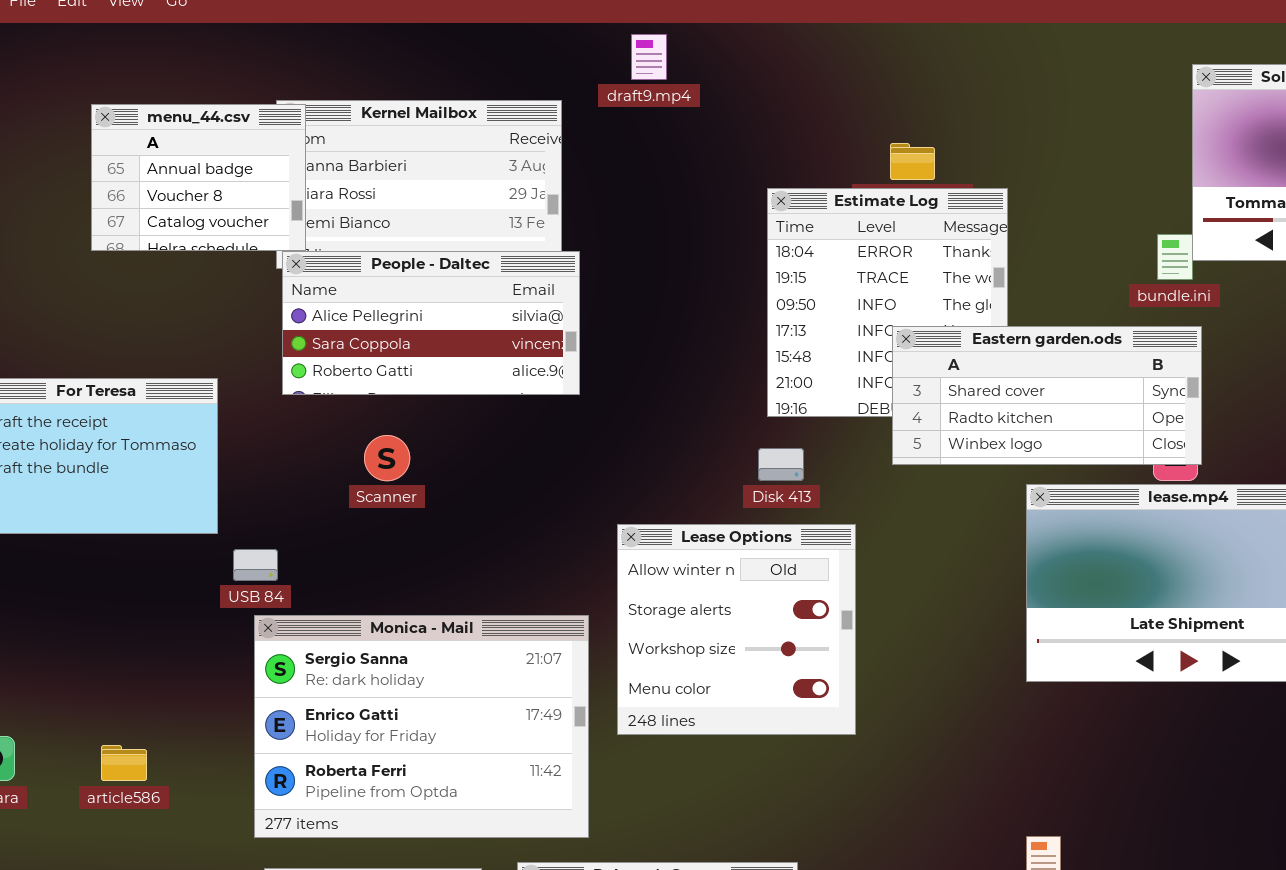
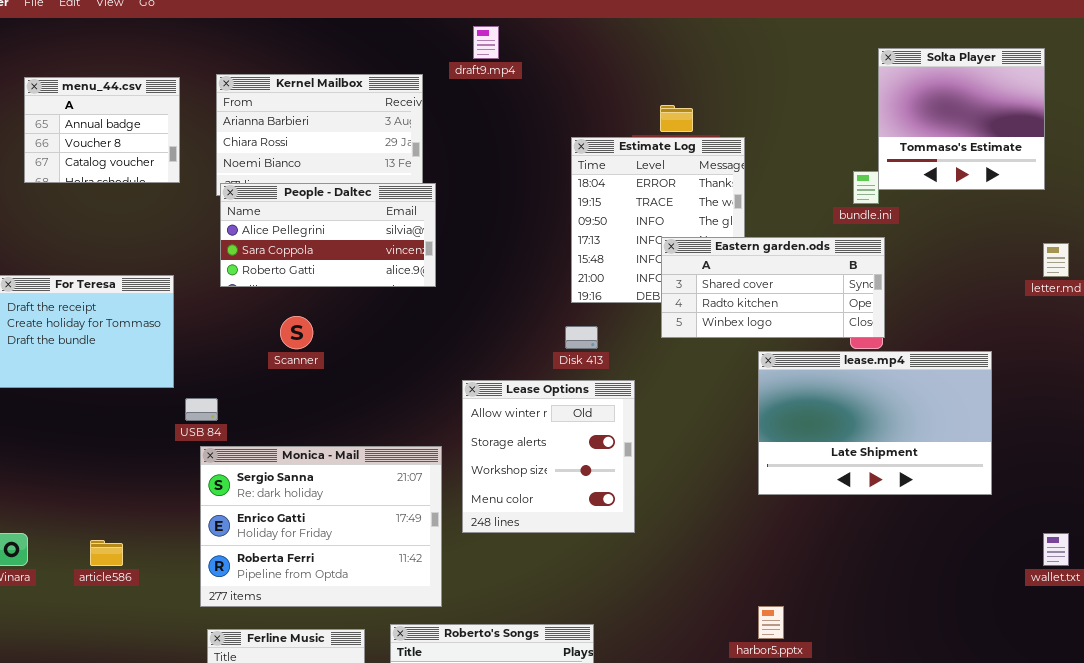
menu_44.csv: [91,104,306,251] -> [24,77,180,183], moved

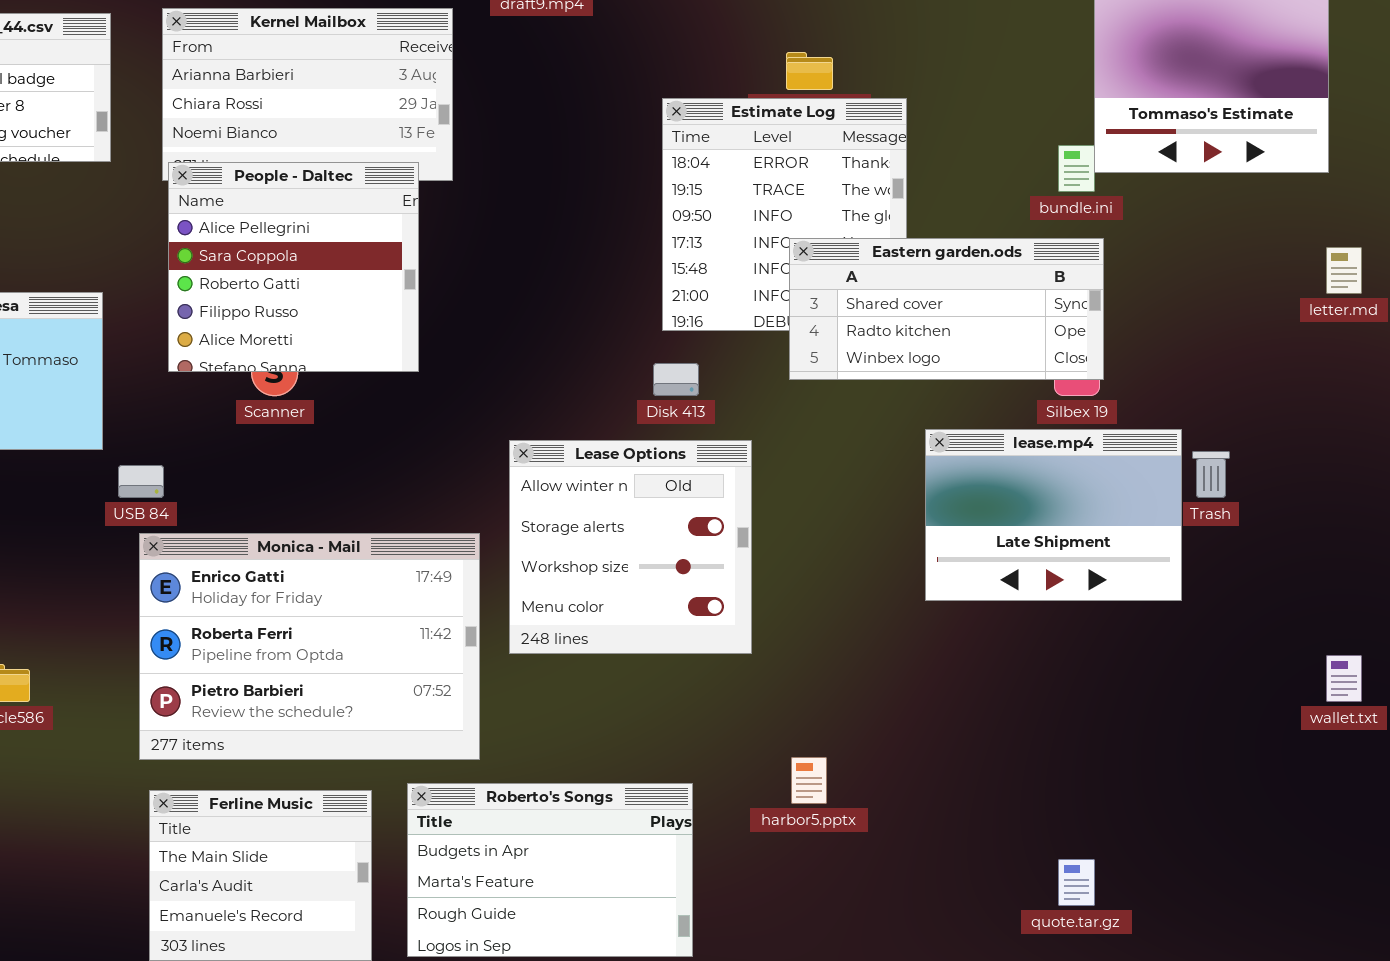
People - Daltec: [220,183,436,287] -> [168,162,419,372], resized
lease.mp4: [758,351,992,495] -> [925,429,1182,601], resized
Monica - Mail: [200,446,442,607] -> [139,533,480,760], scrolled down 1 row
harbor5.pptx: [758,606,784,639] -> [791,757,827,804], moved

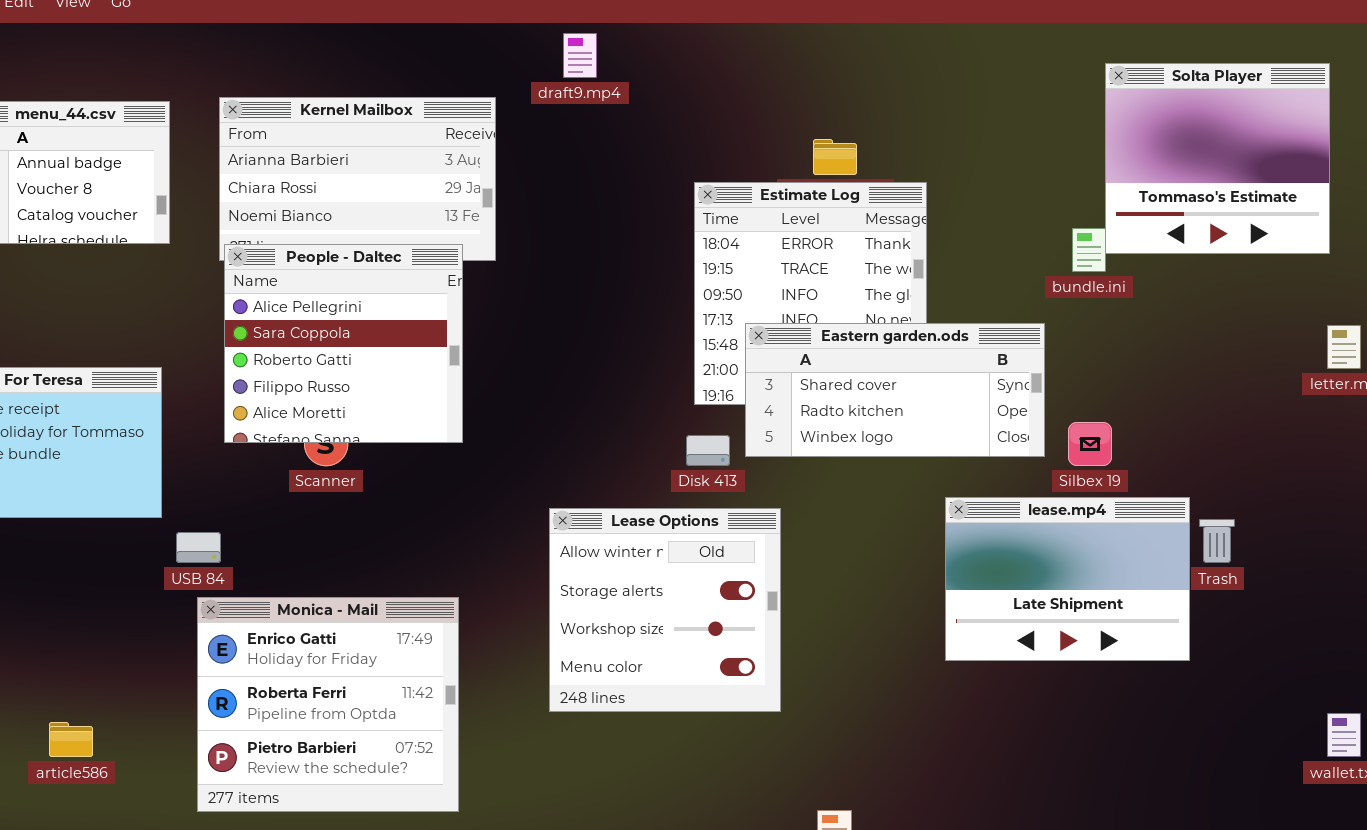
Eastern garden.ods: [789,238,1104,380] -> [745,323,1045,457], moved
Monica - Mail: [139,533,480,760] -> [197,597,459,812], resized

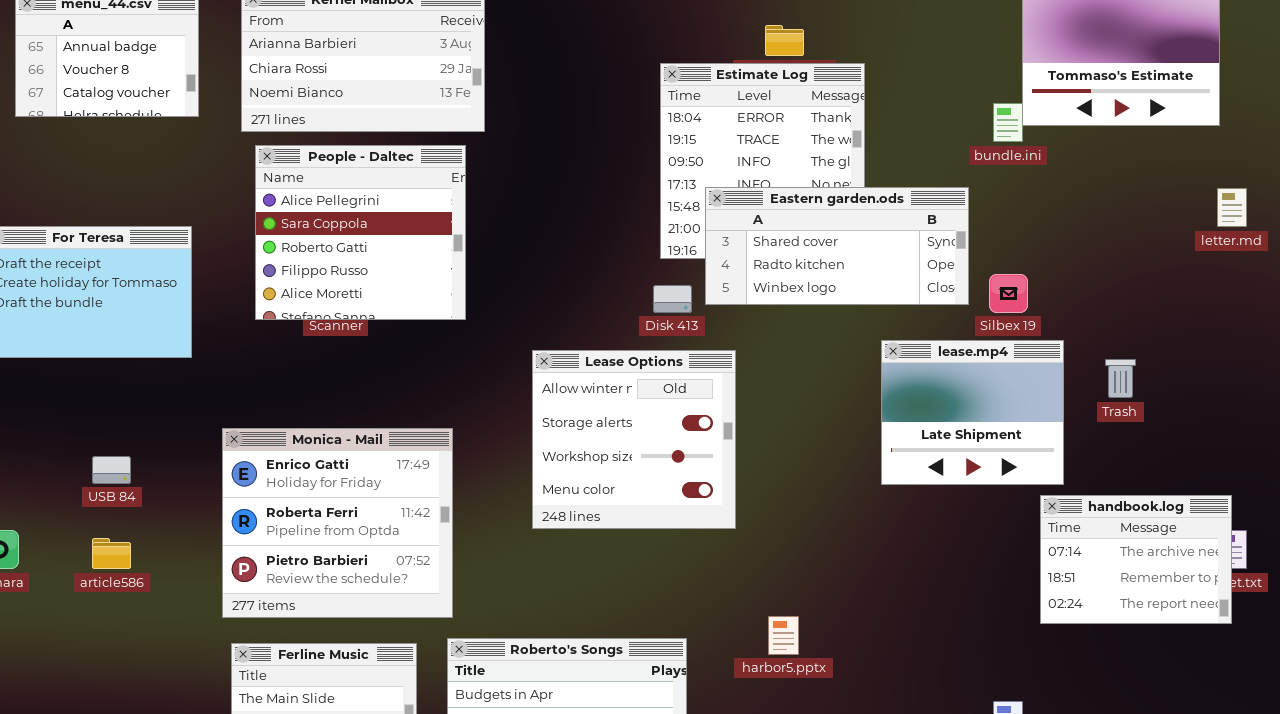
People - Daltec: [224,244,463,443] -> [255,145,466,320], moved
lease.mp4: [945,497,1190,661] -> [881,340,1064,485], resized
USB 84: [176,532,221,563] -> [92,456,131,484], moved
handbook.log: none -> [1040,495,1232,624], opened

